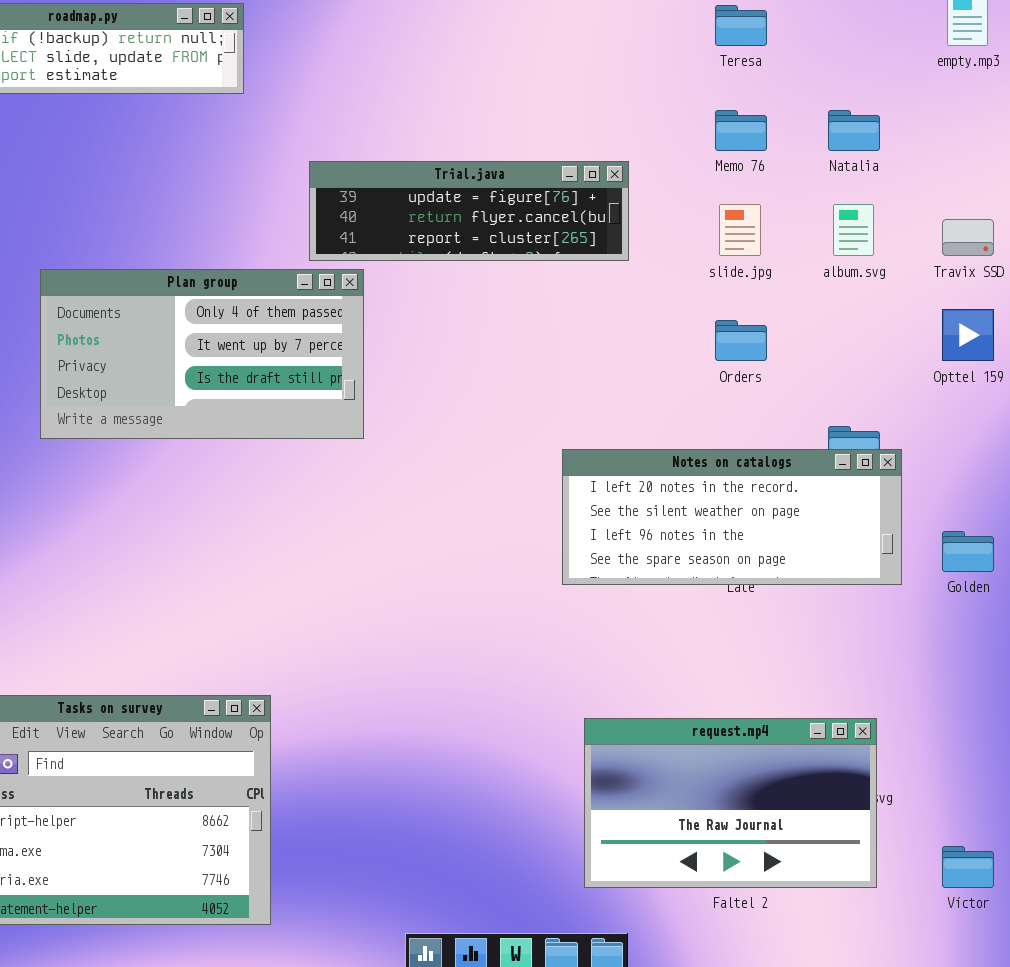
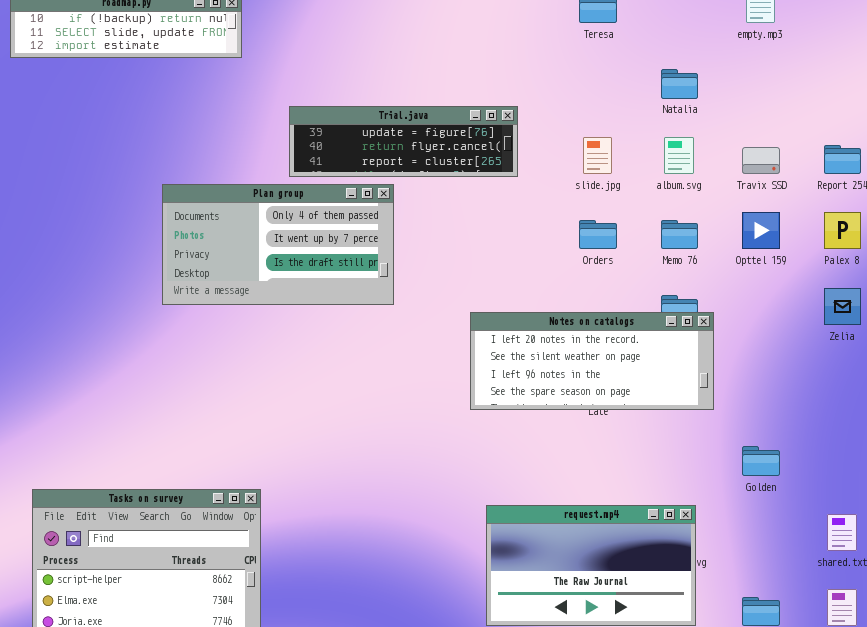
Memo 76: [715,110,767,151] -> [661,220,698,249], moved
Plan group: [40,269,364,439] -> [162,184,394,305], moved
Golden: [942,531,994,572] -> [742,446,780,476], moved

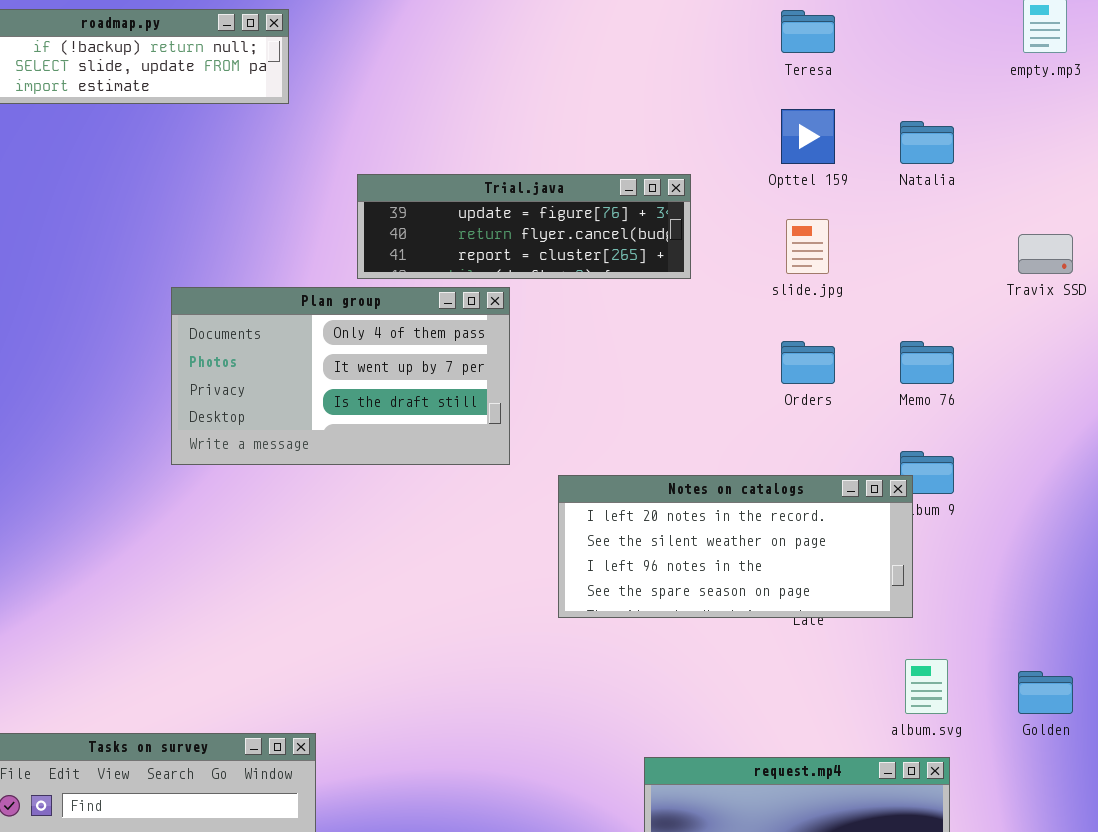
album.svg: [664,137,694,174] -> [905,659,948,714], moved
Opttel 159: [742,212,780,249] -> [781,109,835,164], moved
Notes on catalogs: [470,312,714,410] -> [558,475,913,618], moved

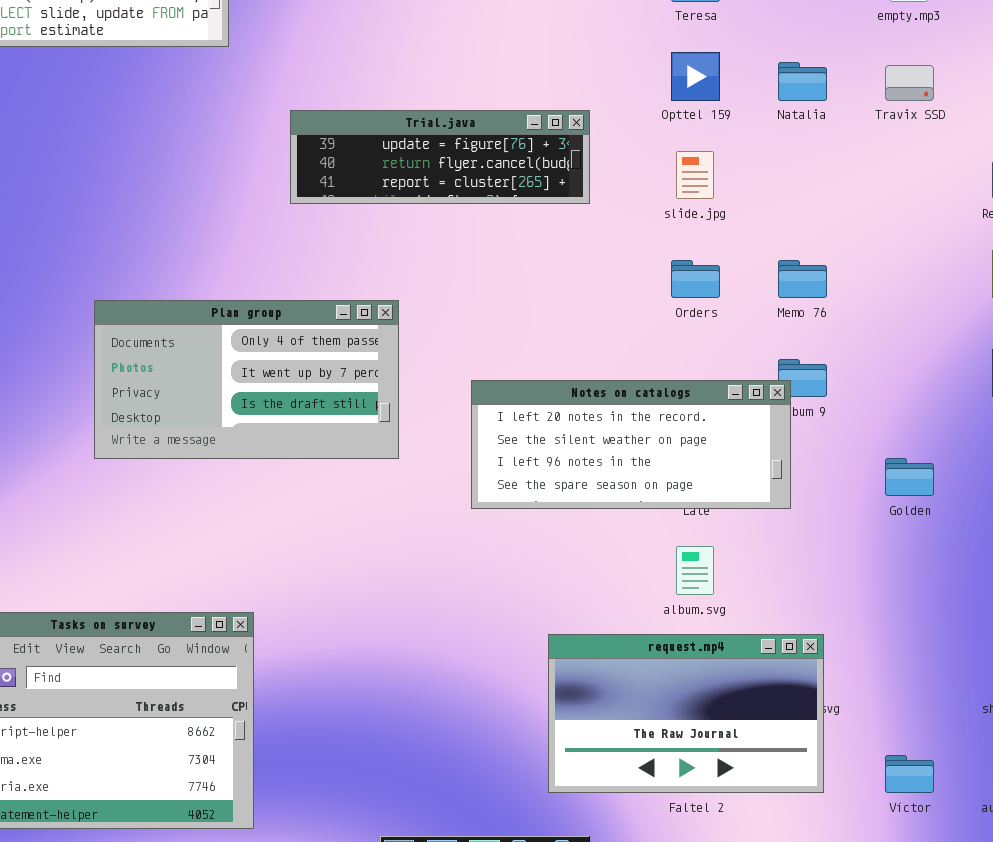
Travix SSD: [1018,234,1073,274] -> [885,65,934,101], moved
Plan group: [171,287,510,465] -> [94,300,399,459], moved
album.svg: [905,659,948,714] -> [676,546,714,595], moved
Golden: [1018,671,1073,714] -> [885,458,934,496], moved

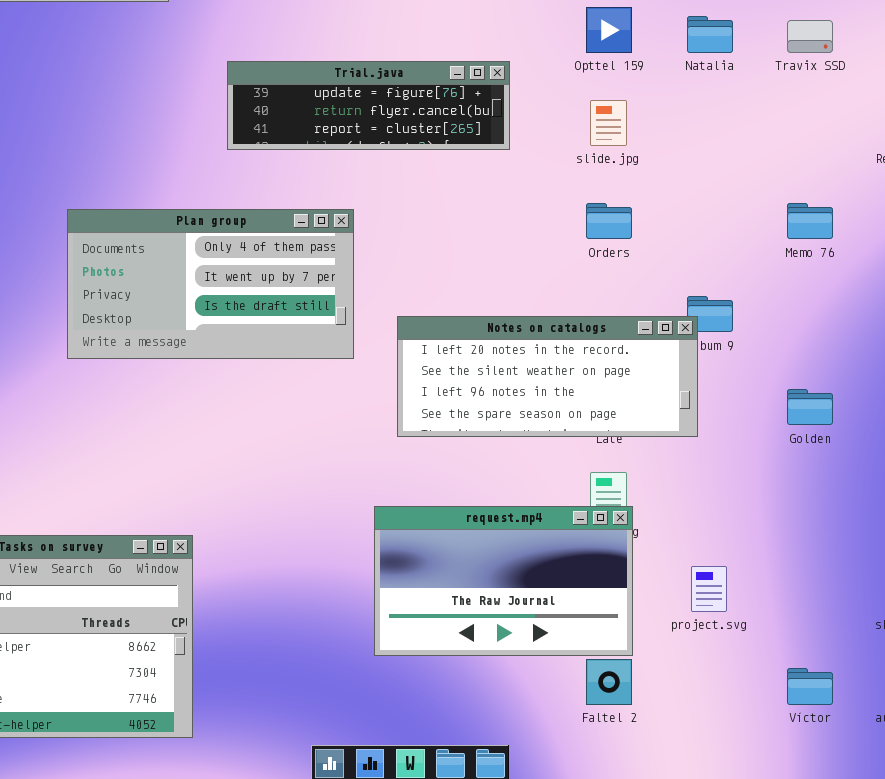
Memo 76: [778,260,827,298] -> [787,203,833,239], moved
Plan group: [94,300,399,459] -> [67,209,354,359], moved
request.mp4: [548,634,824,793] -> [374,506,633,656], moved

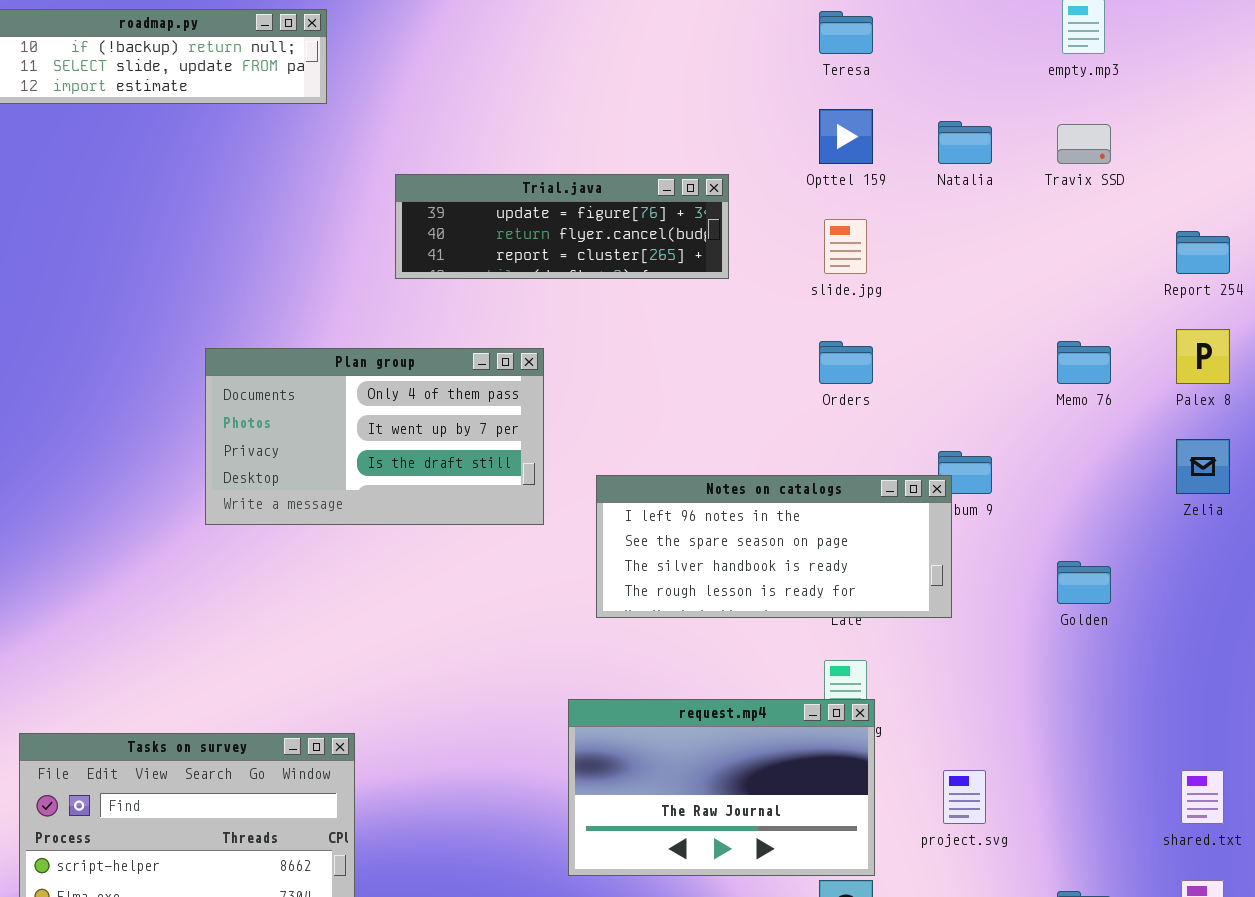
Notes on catalogs: [397,316,698,437] -> [596,475,952,618], scrolled down 2 rows

